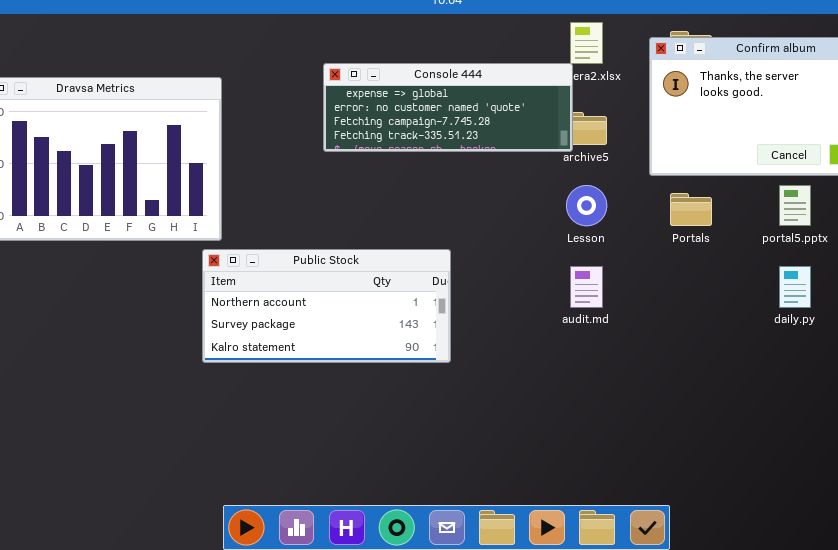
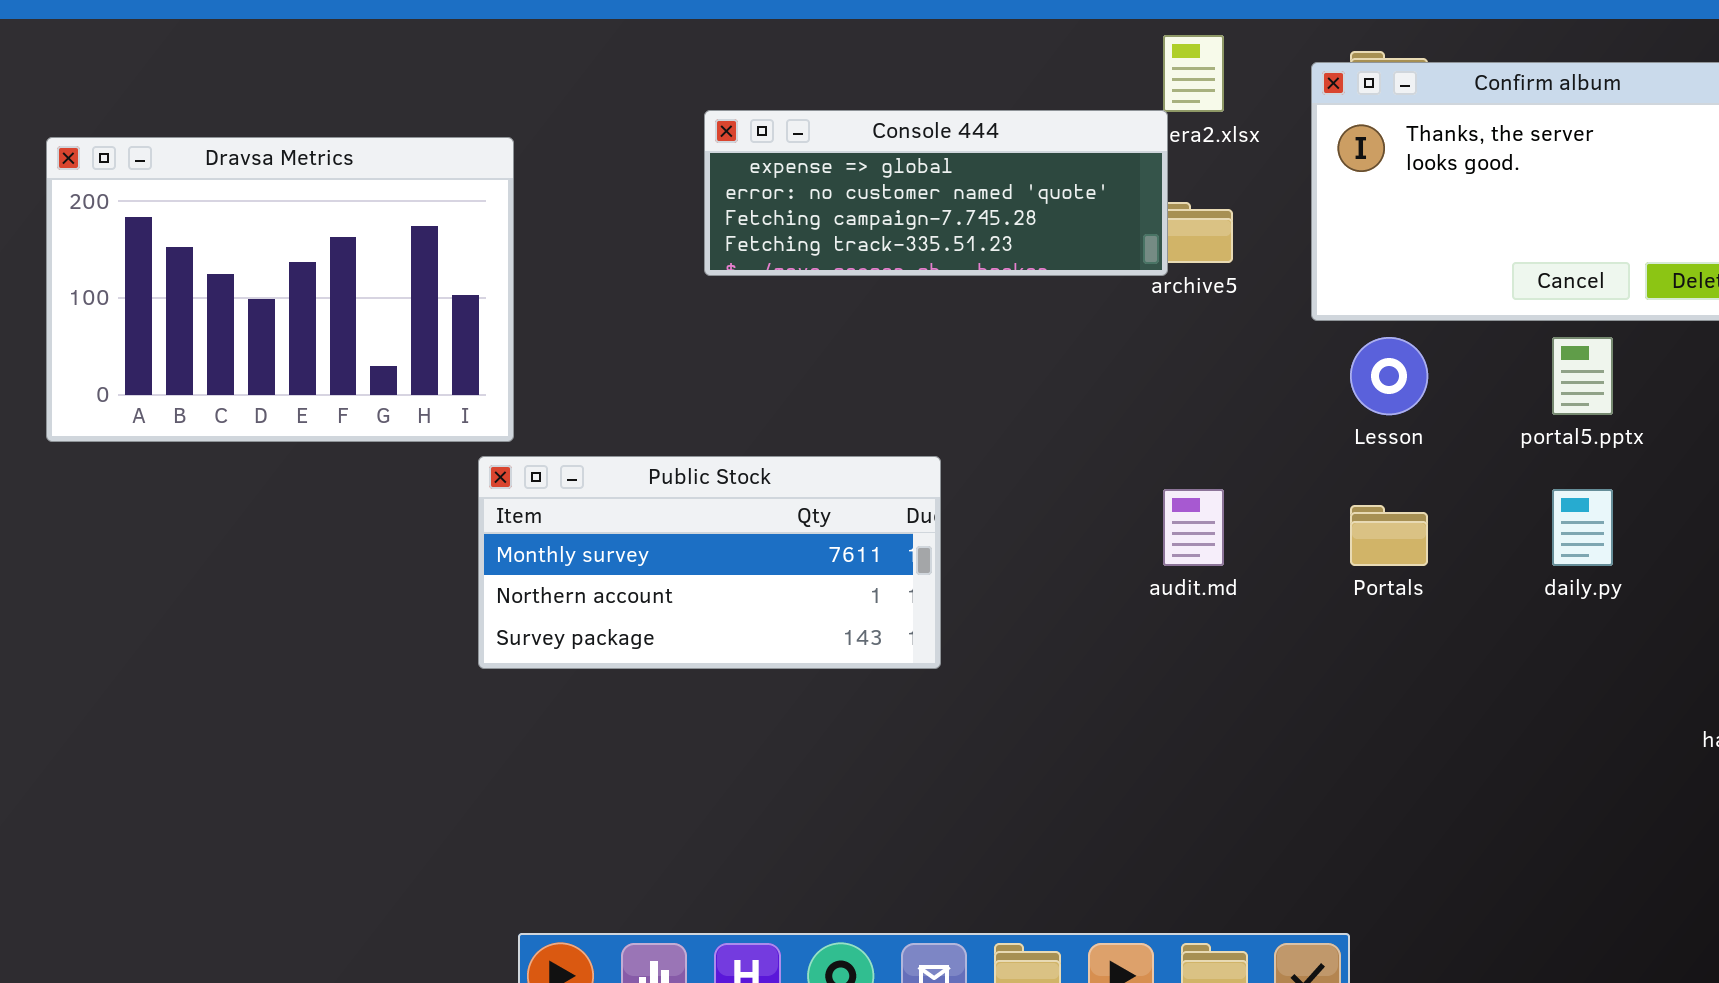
Lesson: [566,185,607,226] -> [1350,337,1428,415], moved
Portals: [670,193,712,226] -> [1350,505,1428,566], moved
Public Stock: [202,249,451,363] -> [478,456,941,669], scrolled up 1 row

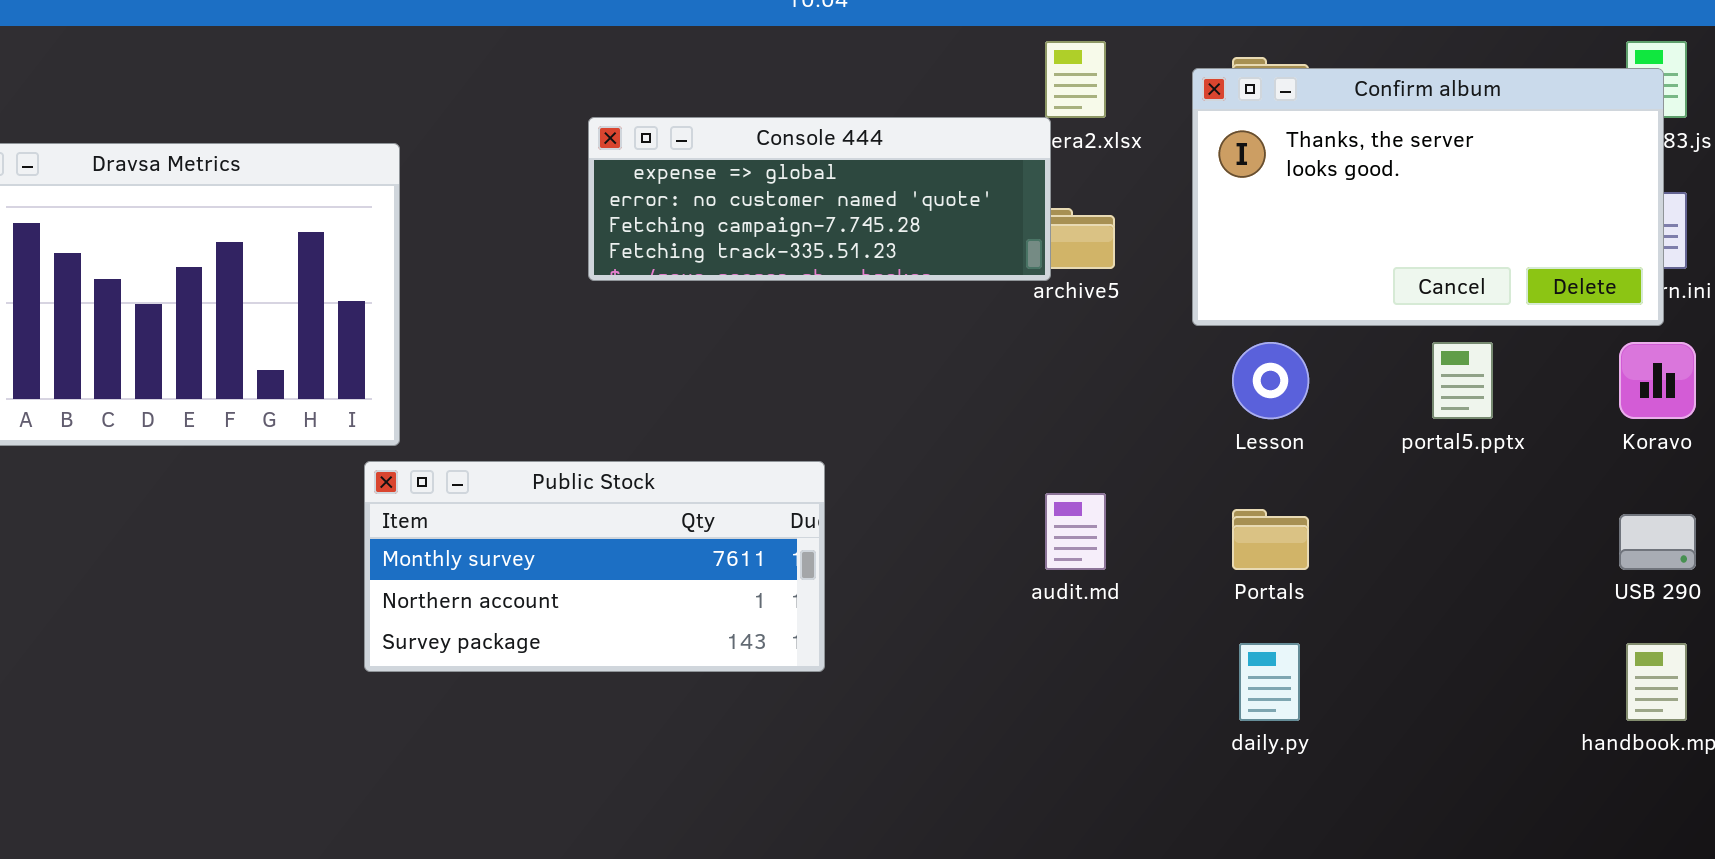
daily.py: [1552,489,1613,566] -> [1239,643,1300,721], moved

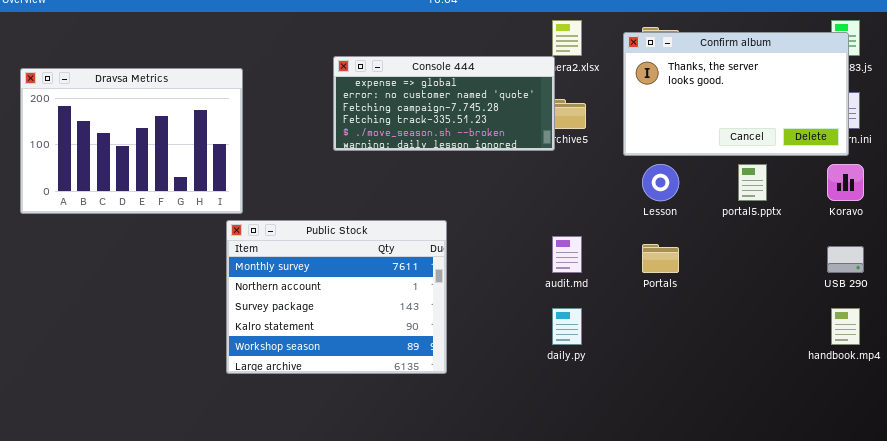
Console 444: [588,117,1051,281] -> [333,56,555,151], resized
Public Stock: [364,461,825,672] -> [226,220,447,374], resized
daily.py: [1239,643,1300,721] -> [552,308,582,345], moved

